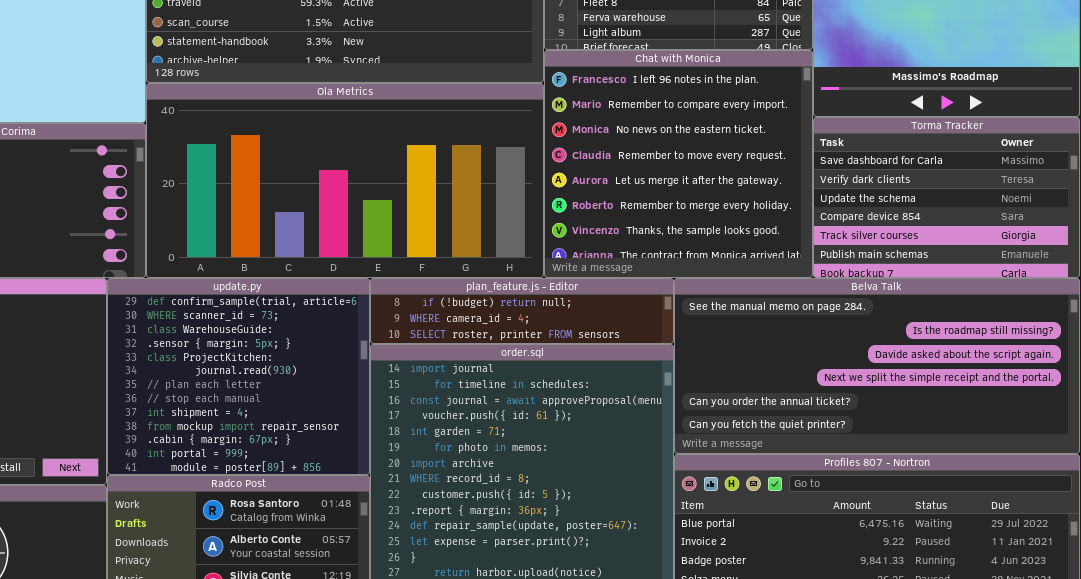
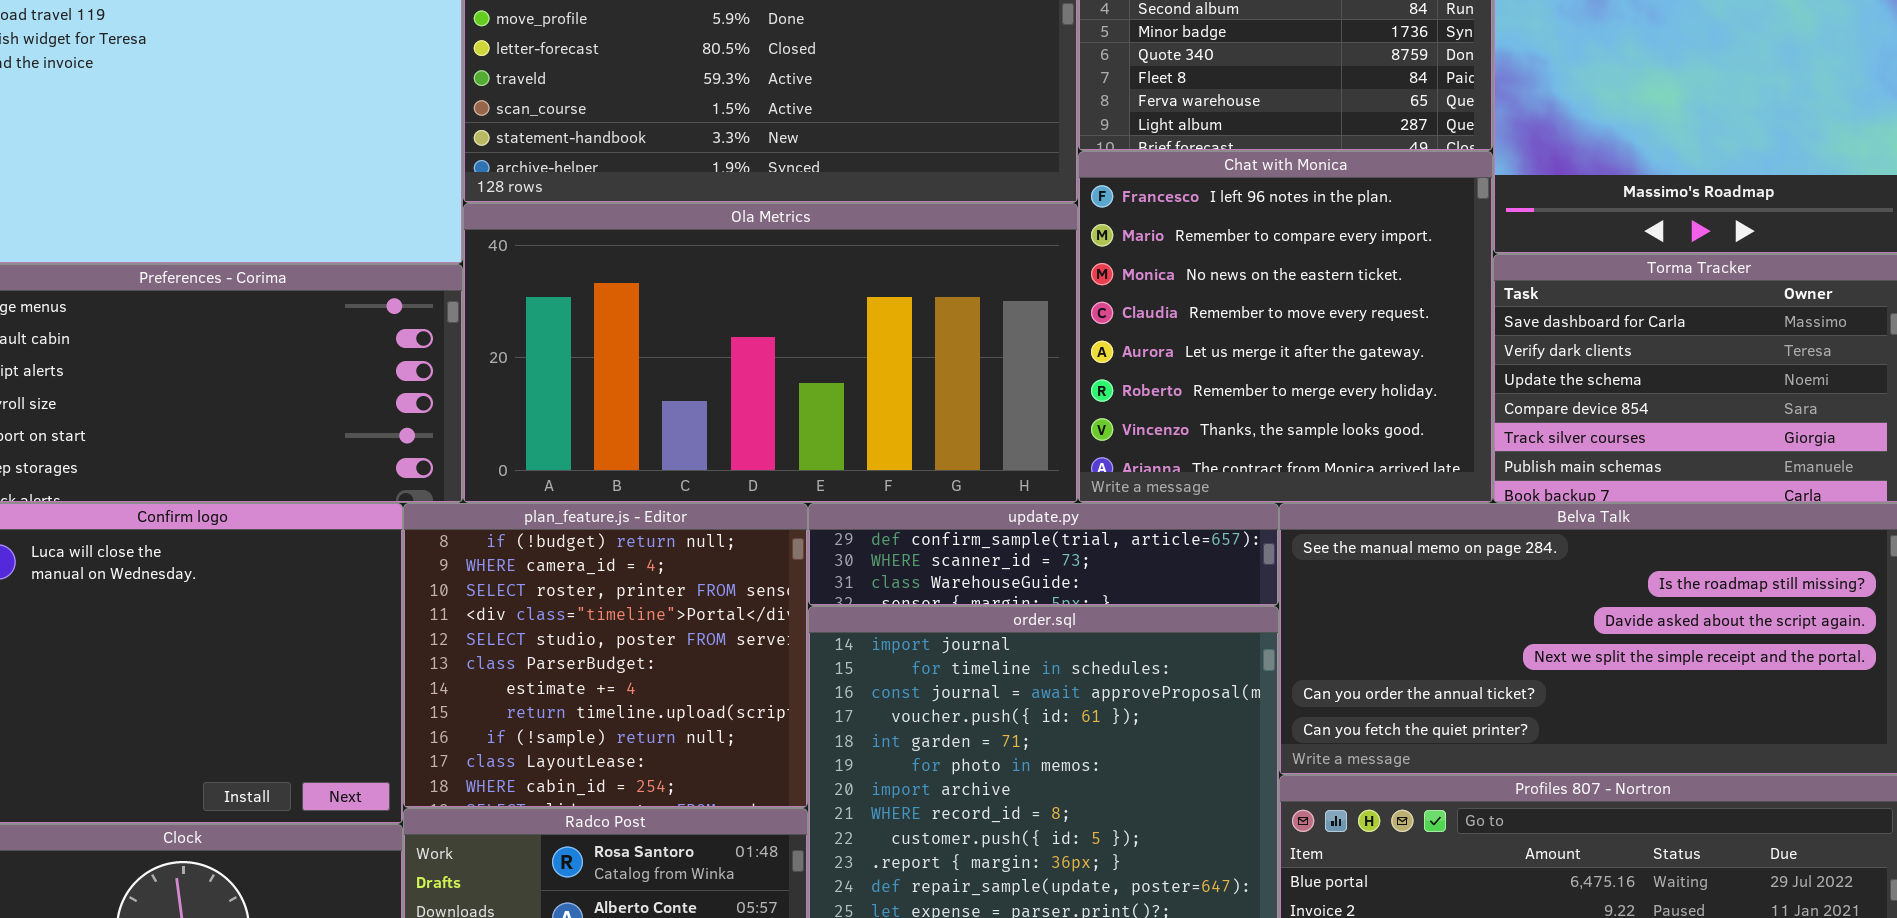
update.py: [107,278,370,475] -> [808,503,1279,606], moved, resized
plan_feature.js - Editor: [370,278,674,344] -> [403,503,808,808], moved, resized

